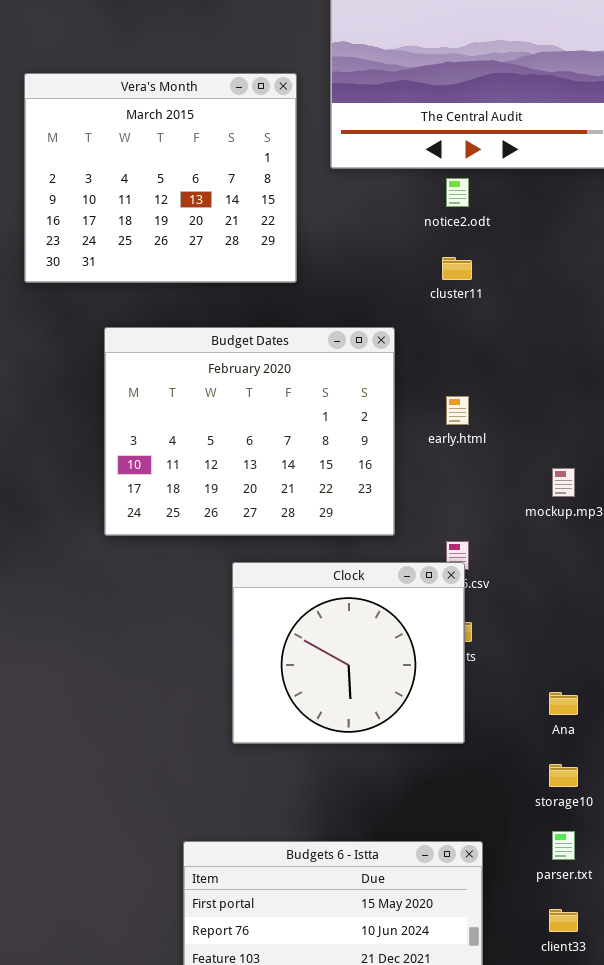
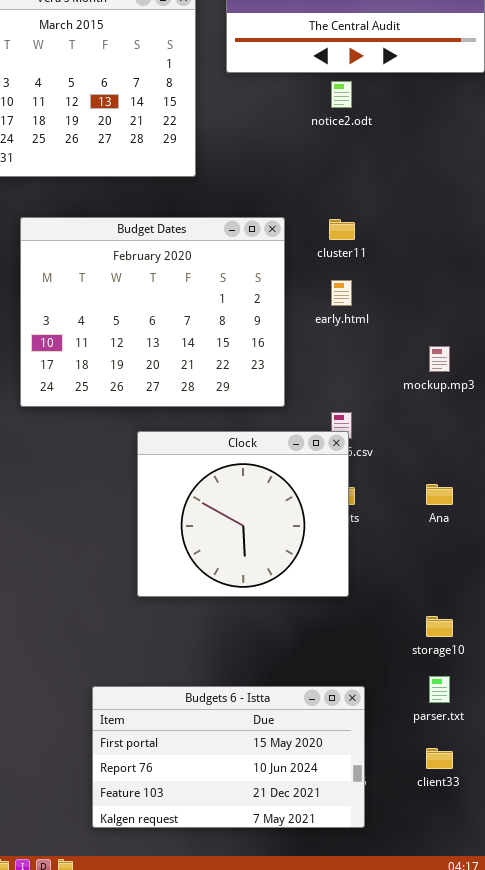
cluster11: [442,257,472,280] -> [329,219,355,240], moved
Ana: [549,692,578,715] -> [426,484,453,505], moved

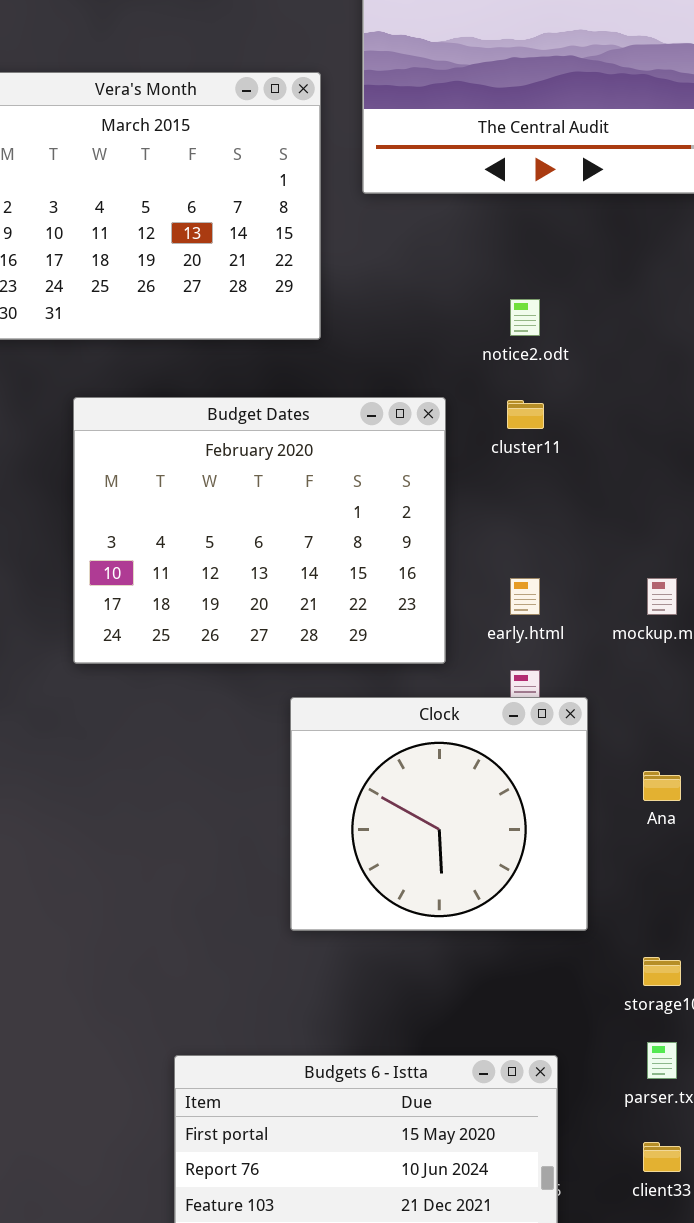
notice2.odt: [331,81,352,108] -> [510,299,540,336], moved
early.html: [331,280,352,306] -> [510,578,540,615], moved
Clock: [137,431,349,597] -> [290,697,588,931], moved

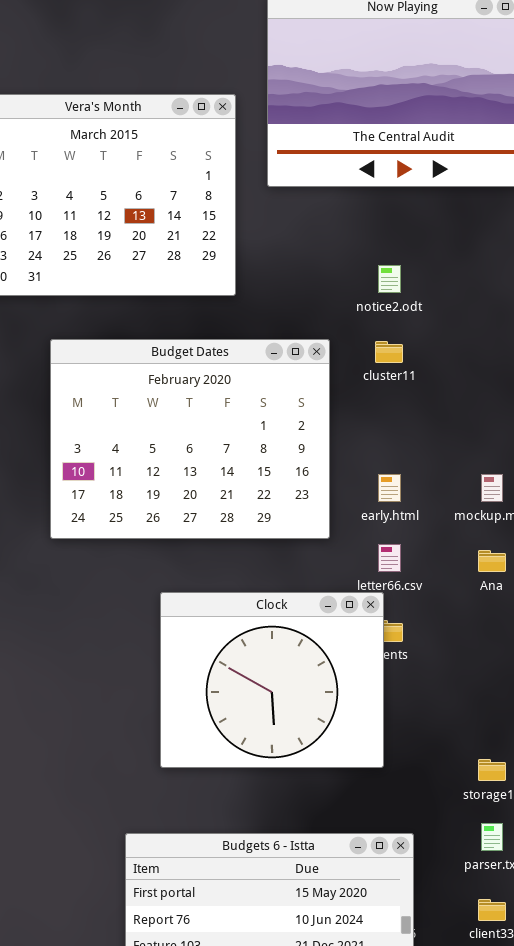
Clock: [290,697,588,931] -> [160,592,384,768], moved
Ana: [643,771,681,801] -> [478,550,506,572], moved

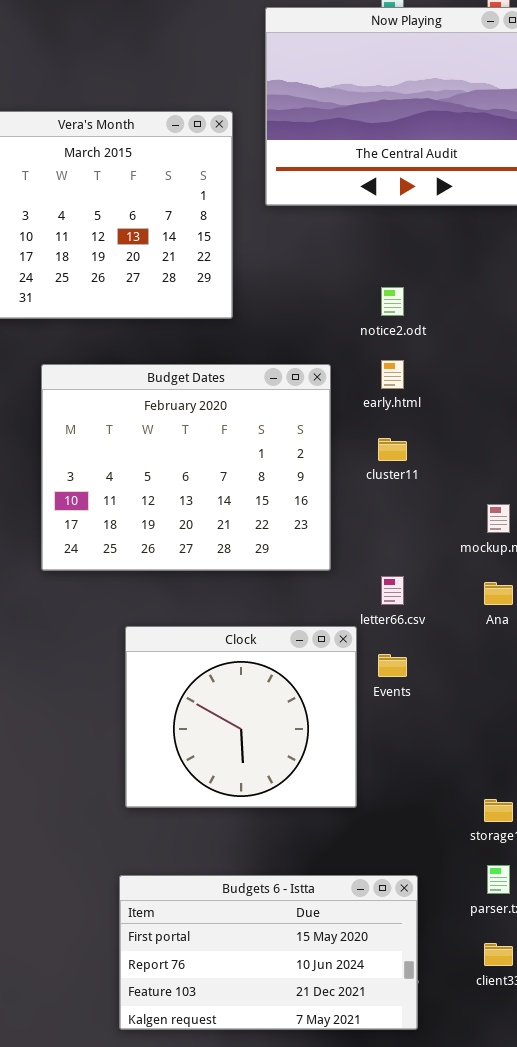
cluster11: [375,341,403,363] -> [378,438,407,461], moved
early.html: [378,474,401,502] -> [381,360,404,389], moved
Clock: [160,592,384,768] -> [125,626,357,808], moved

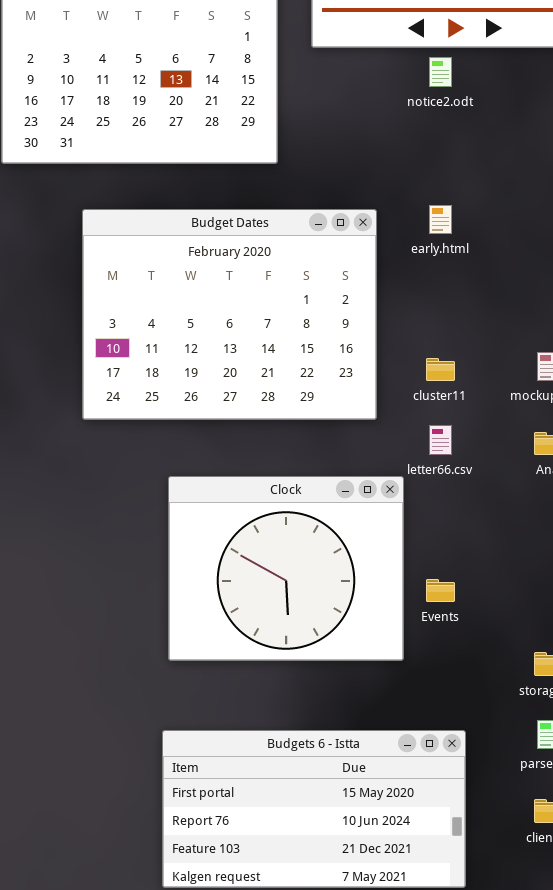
notice2.odt: [381,287,404,316] -> [429,57,452,87], moved
cluster11: [378,438,407,461] -> [426,358,455,381], moved
Events: [378,654,407,677] -> [426,579,455,602], moved

